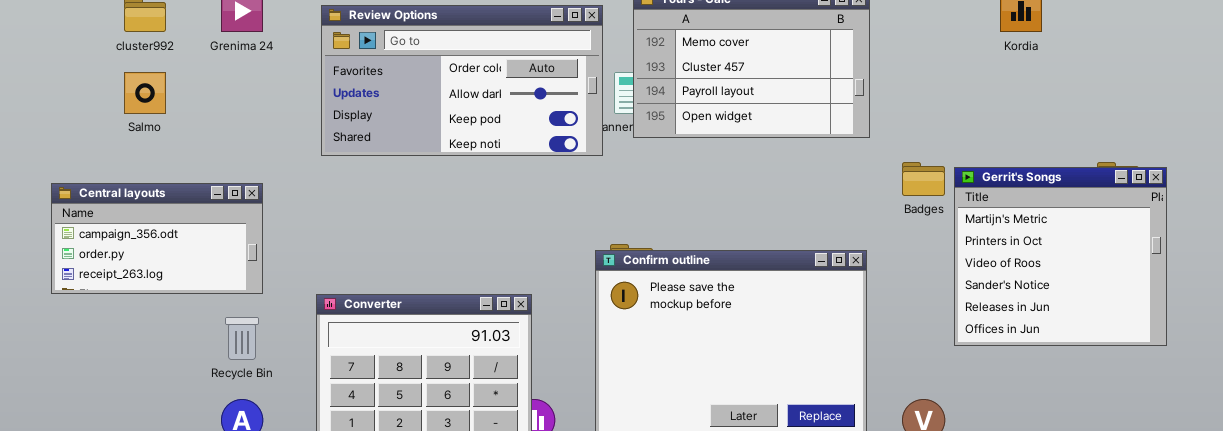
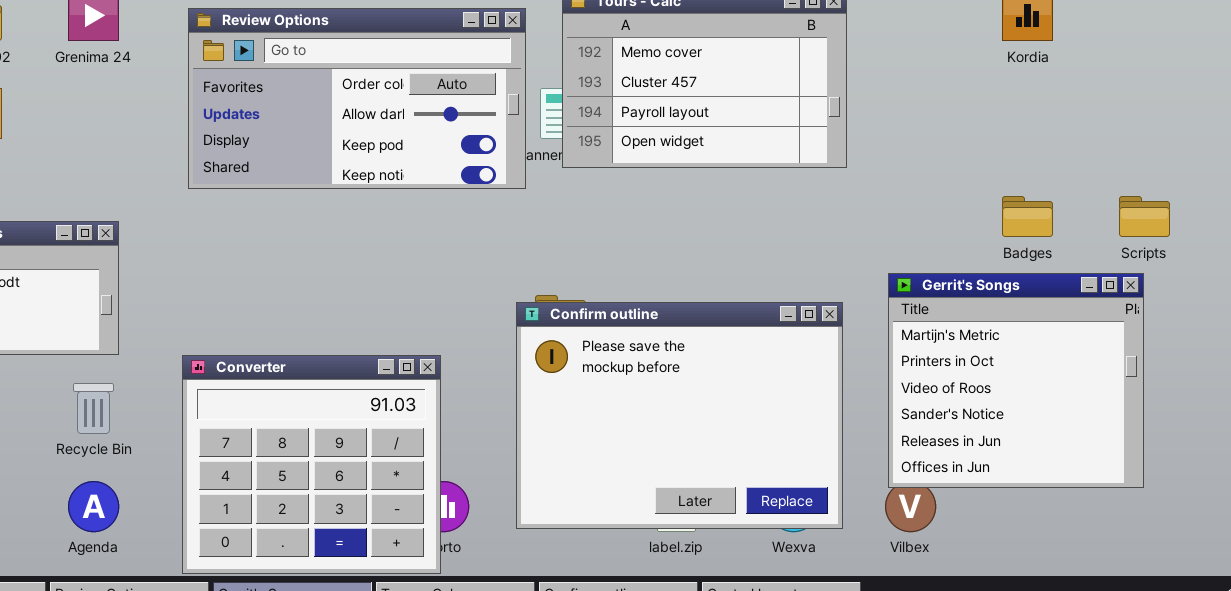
Badges: [902,162,945,196] -> [1002,196,1053,237], moved
Gerrit's Songs: [954,167,1167,346] -> [888,273,1144,488], moved

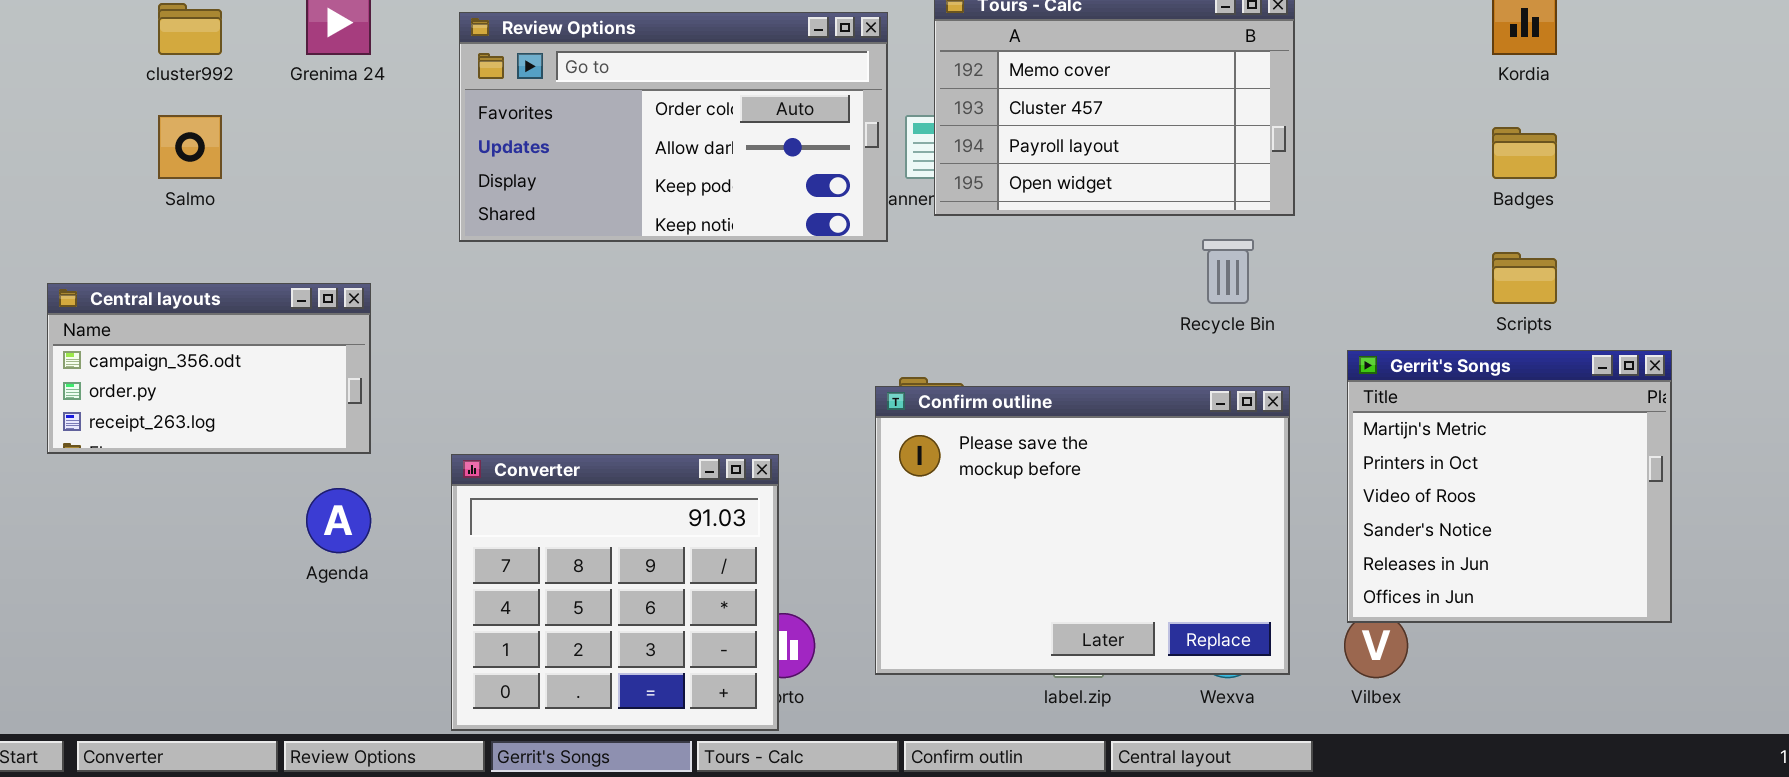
Badges: [1002,196,1053,237] -> [1492,127,1557,179], moved
Scripts: [1119,196,1170,237] -> [1492,252,1557,304], moved
Recycle Bin: [73,383,114,434] -> [1202,239,1254,304], moved
Agenda: [68,481,119,532] -> [306,488,371,553], moved

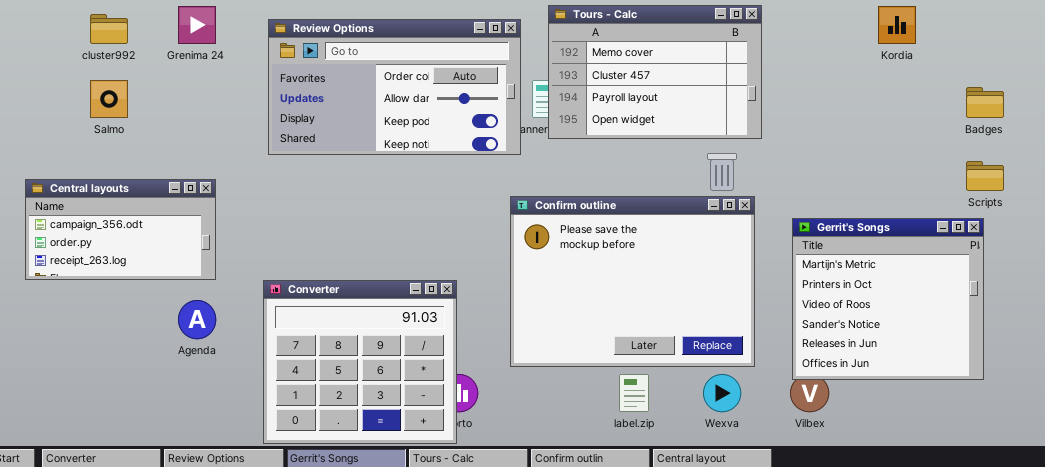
Badges: [1492,127,1557,179] -> [966,87,1004,118], moved
Scripts: [1492,252,1557,304] -> [966,161,1004,191], moved
Confirm outline: [875,386,1290,675] -> [510,196,755,367], moved

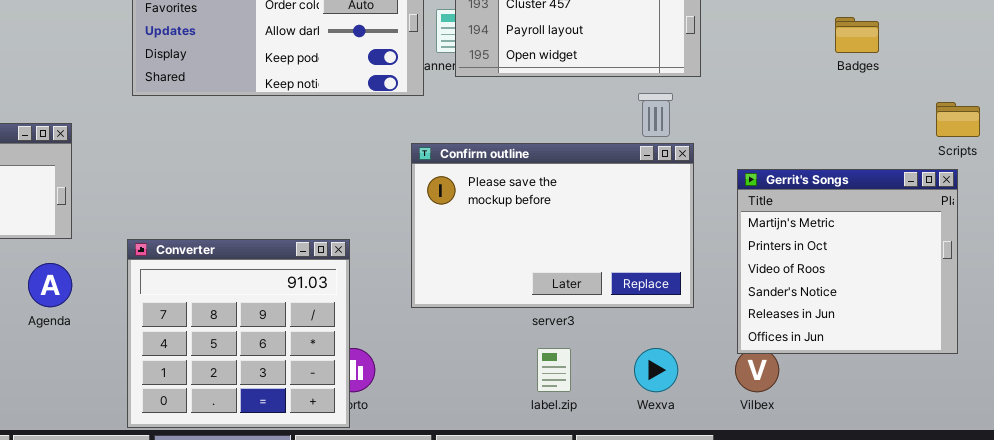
Badges: [966,87,1004,118] -> [835,17,879,53], moved
Confirm outline: [510,196,755,367] -> [411,143,694,308], resized

